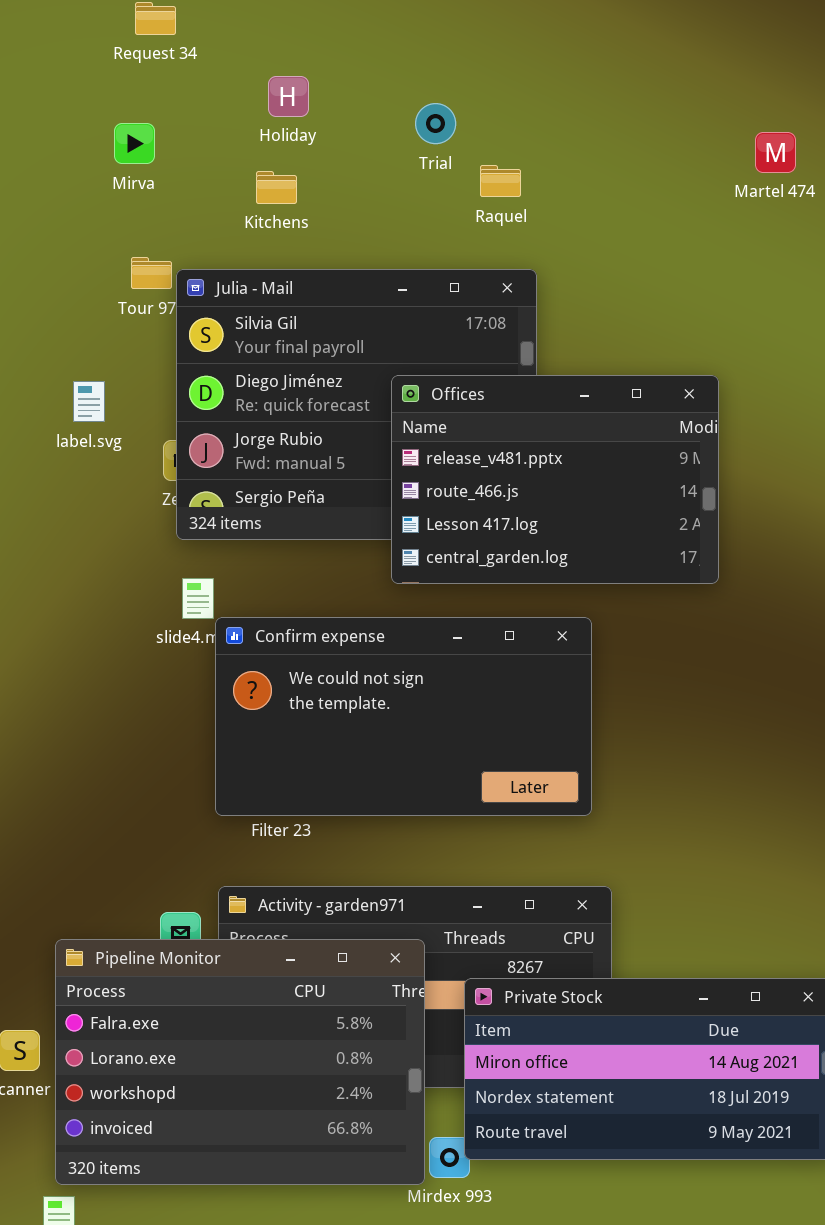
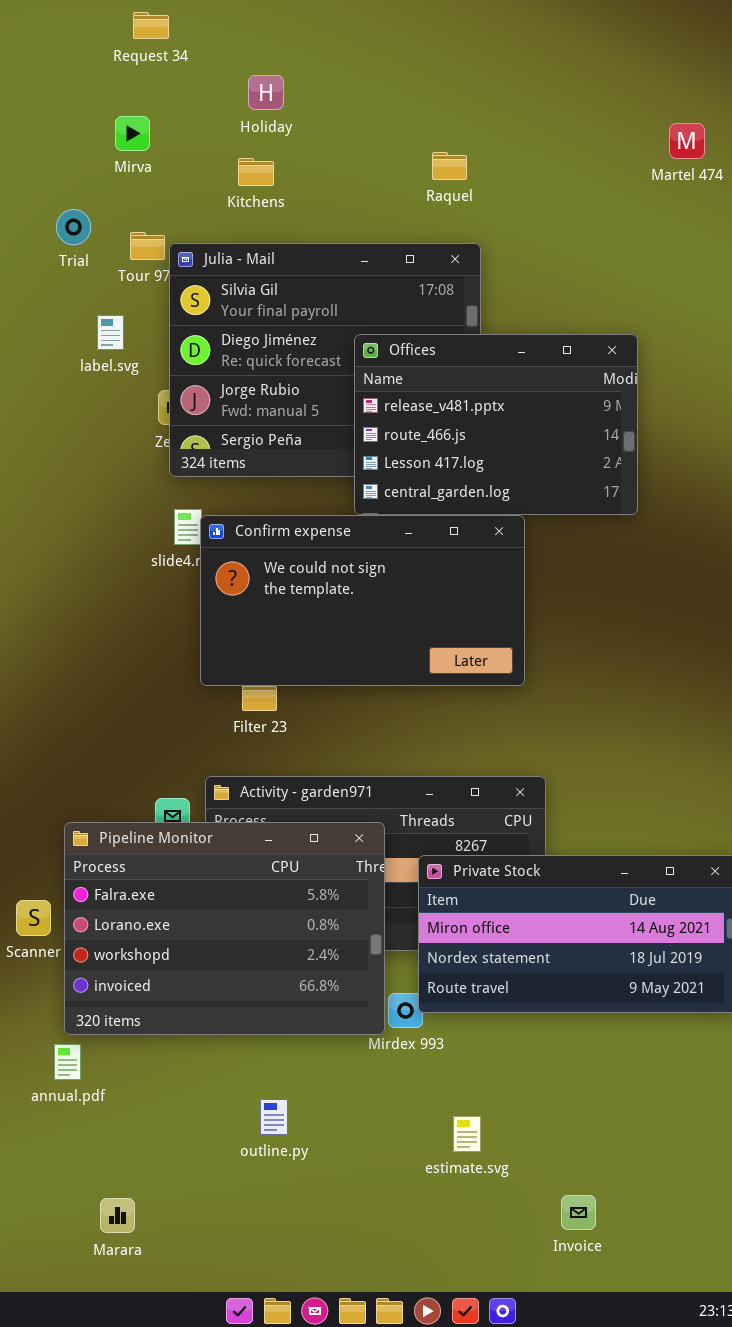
Trial: [415,103,456,144] -> [56,209,91,245], moved
label.svg: [73,381,105,422] -> [97,315,124,350], moved
Confirm expense: [215,617,592,816] -> [200,515,525,686], moved

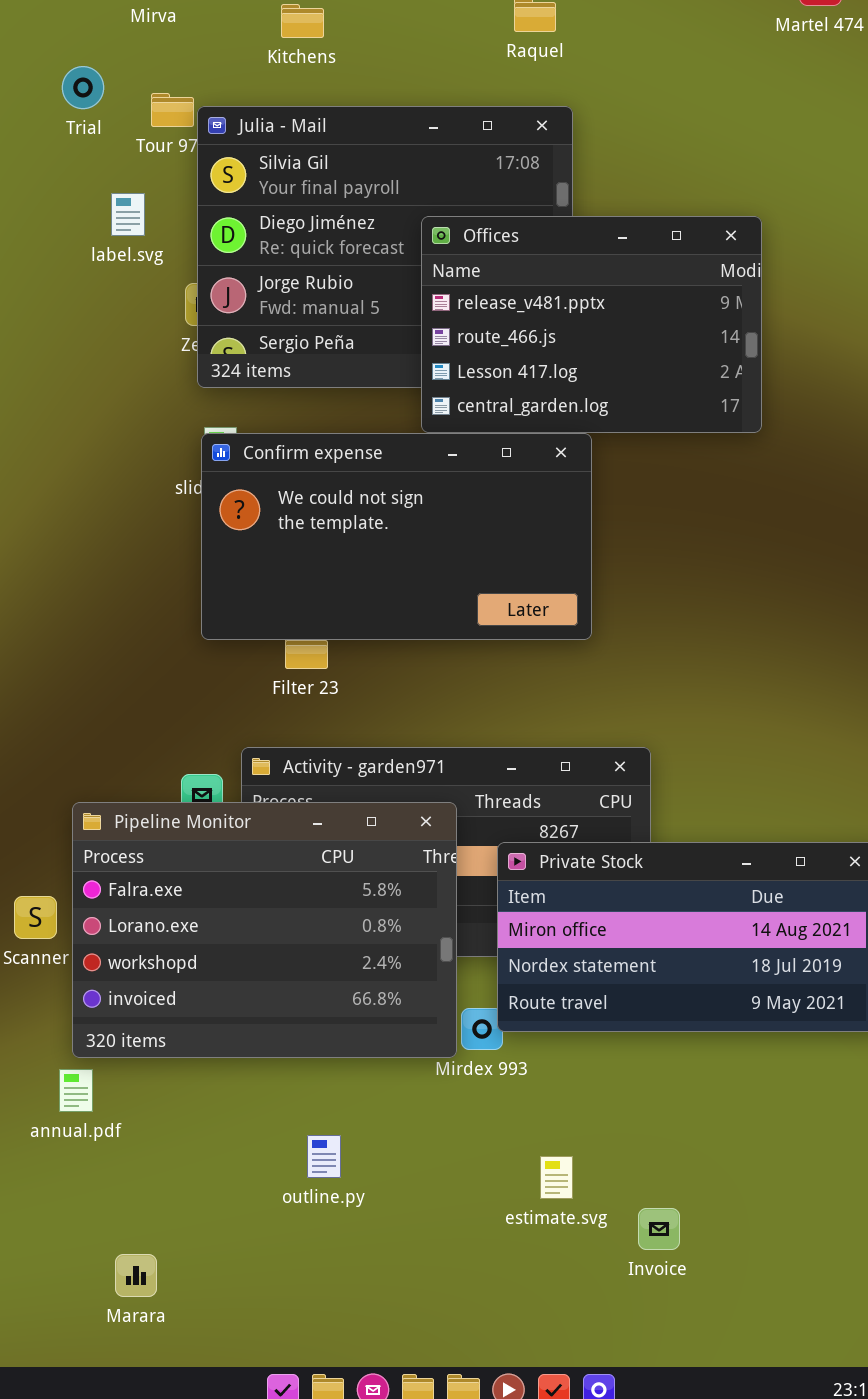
Confirm expense: [200,515,525,686] -> [201,433,592,640], moved
Invoice: [561,1195,596,1230] -> [638,1208,680,1250], moved

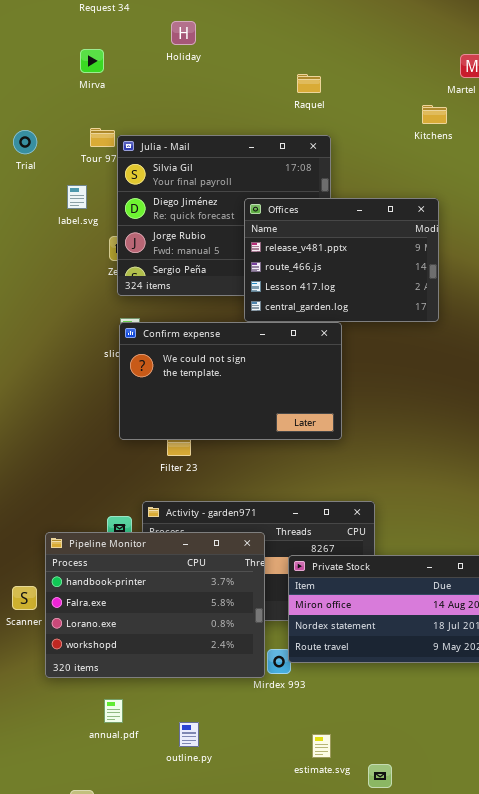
Kitchens: [281,4,324,38] -> [422,105,447,124], moved
Trial: [62,66,104,109] -> [13,130,37,154], moved
Pipeline Monitor: [72,802,457,1058] -> [45,532,265,678], scrolled up 1 row
annual.pdf: [59,1069,93,1112] -> [104,699,123,723], moved

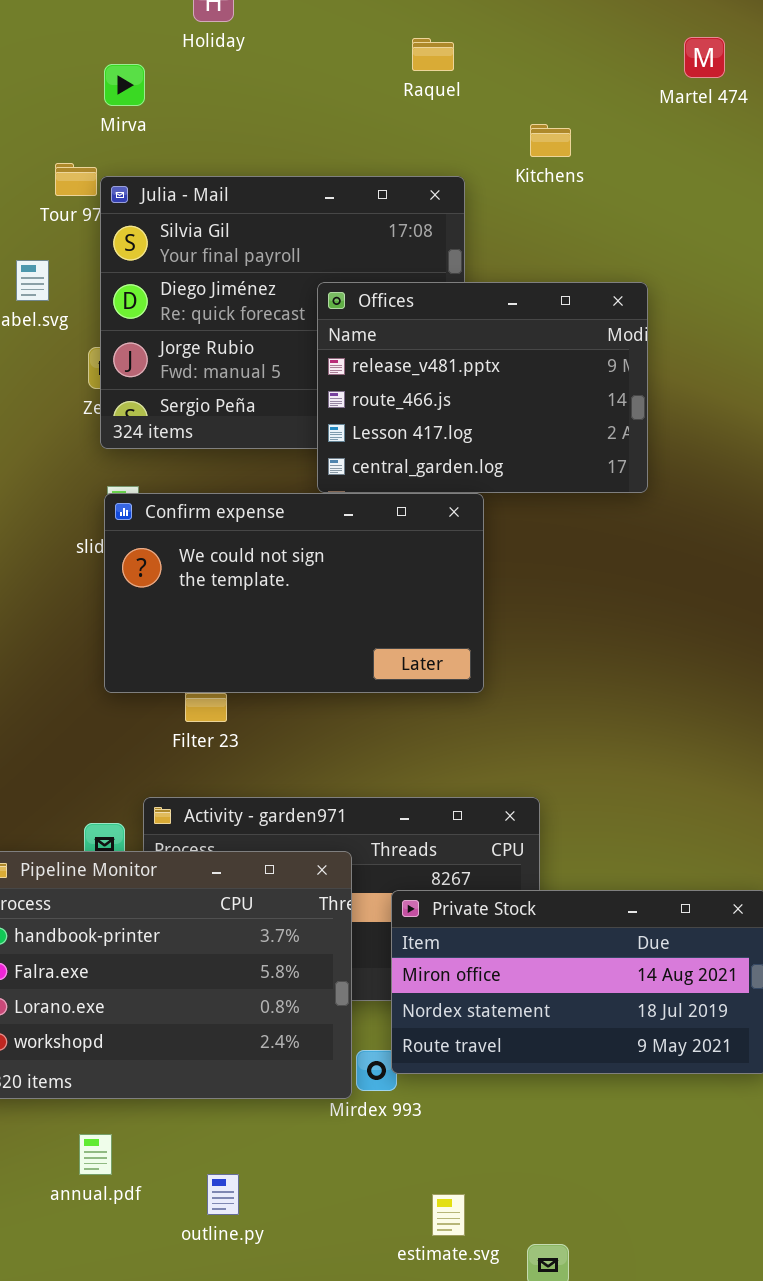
Mirva: [80,49,104,73] -> [104,64,145,106], moved
Raquel: [297,74,321,93] -> [412,38,454,71], moved
Kitchens: [422,105,447,124] -> [530,124,571,157], moved

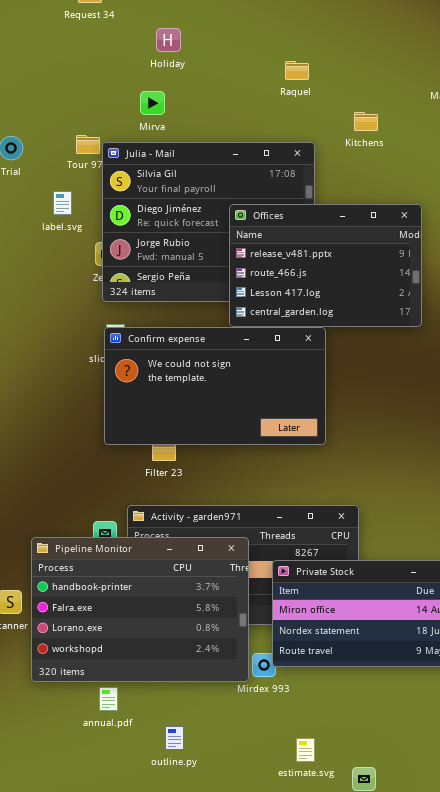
Mirva: [104,64,145,106] -> [140,91,165,115], moved
annual.pdf: [79,1134,112,1175] -> [99,687,118,711], moved

